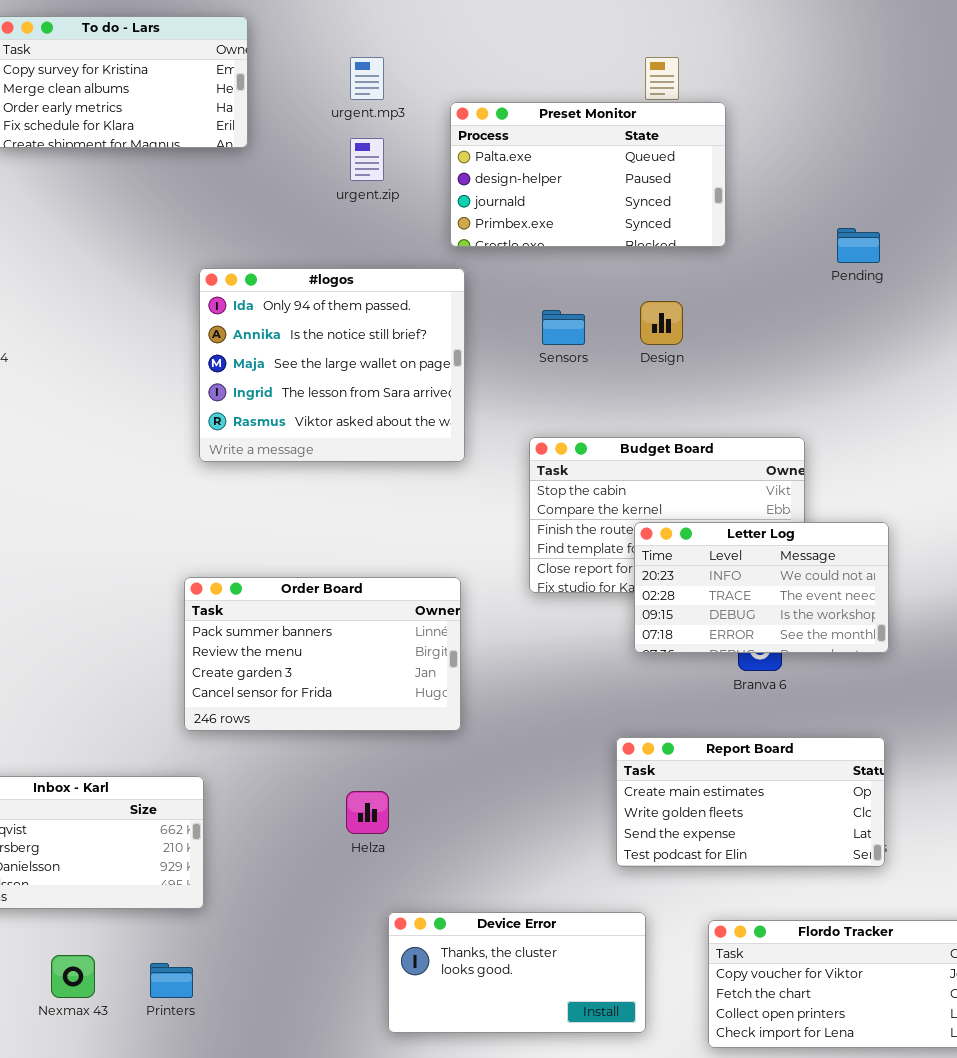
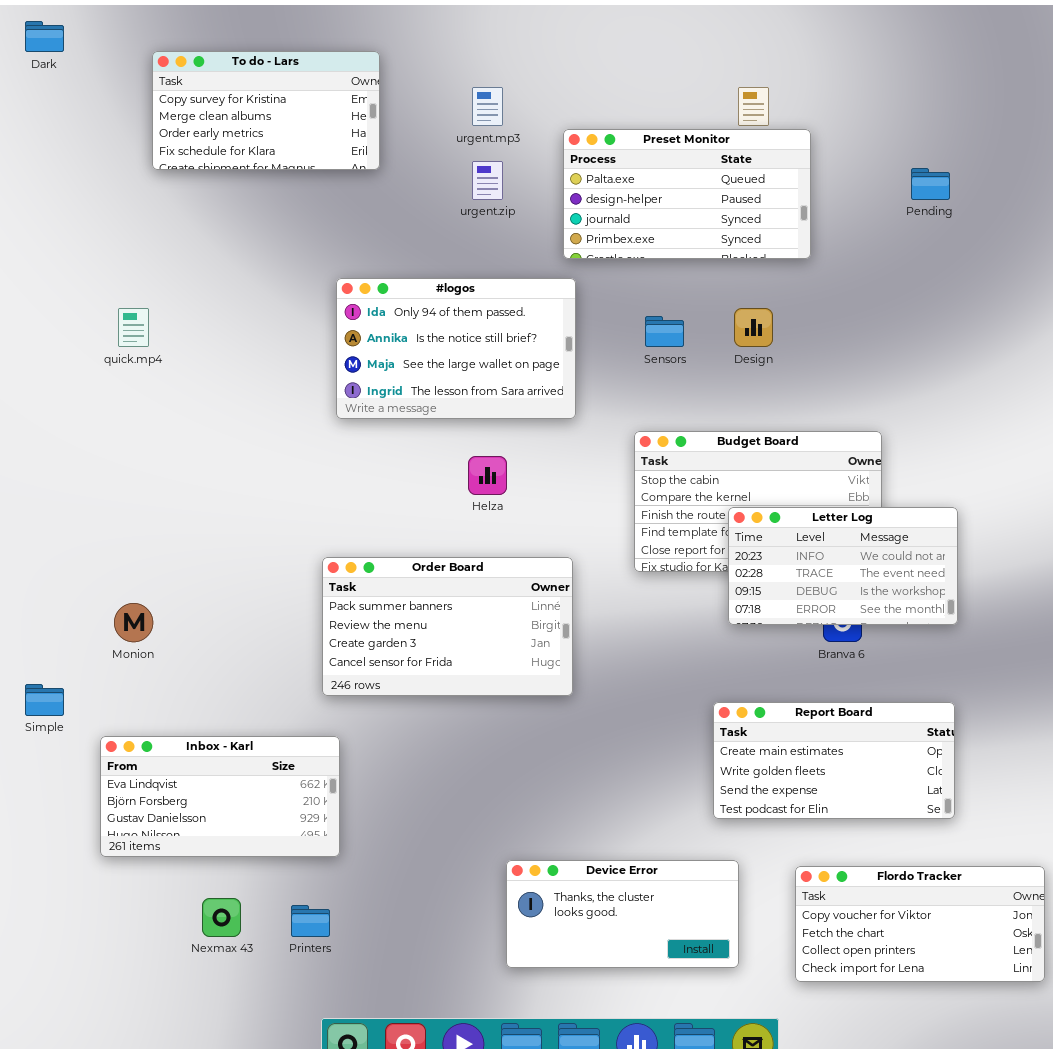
Pending: [837,228,880,263] -> [911,168,950,200], moved
#logos: [199,268,465,462] -> [336,278,576,419], resized
Helza: [346,791,389,834] -> [468,456,507,495], moved

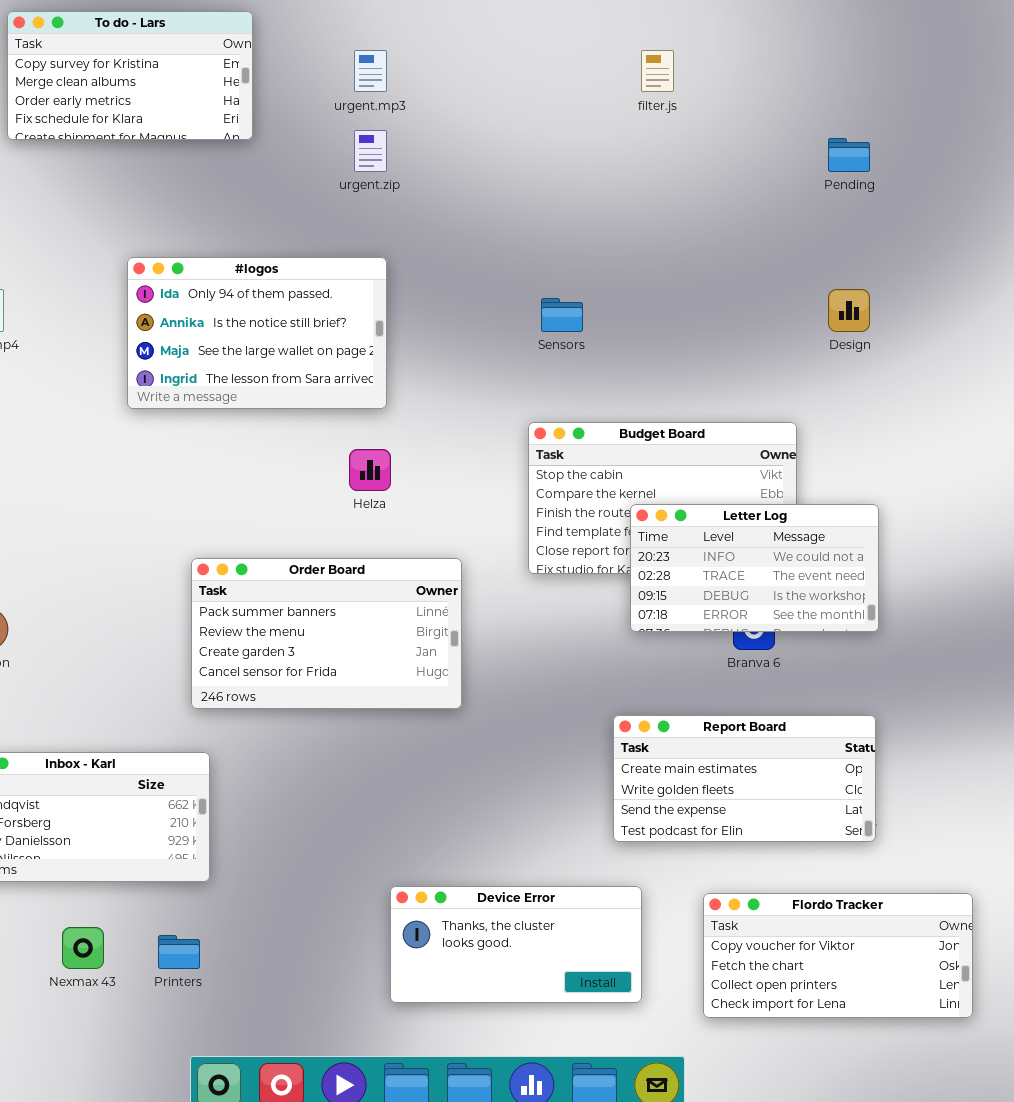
Preset Monitor: [563,129,811,259] -> none, closed
#logos: [336,278,576,419] -> [127,257,387,409], moved
Design: [734,308,773,347] -> [828,289,870,332], moved

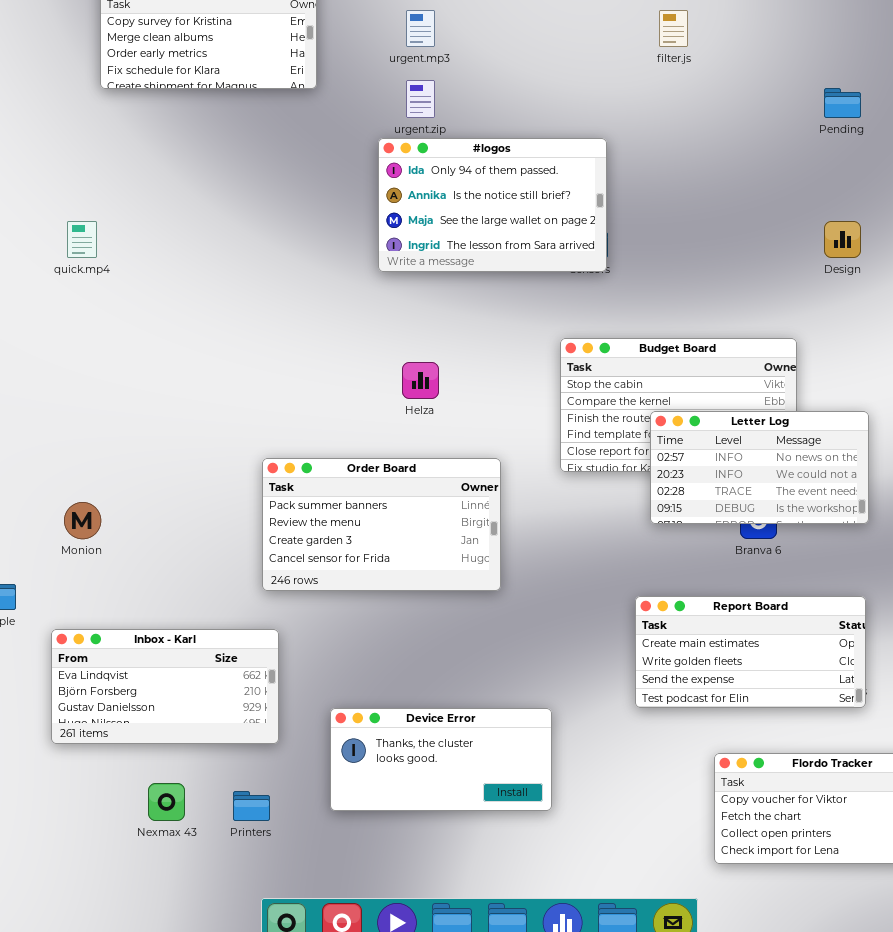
#logos: [127,257,387,409] -> [378,138,607,272], moved
Letter Log: [630,504,879,632] -> [650,411,869,524], scrolled up 1 row
Device Error: [390,886,642,1003] -> [330,708,552,811], moved

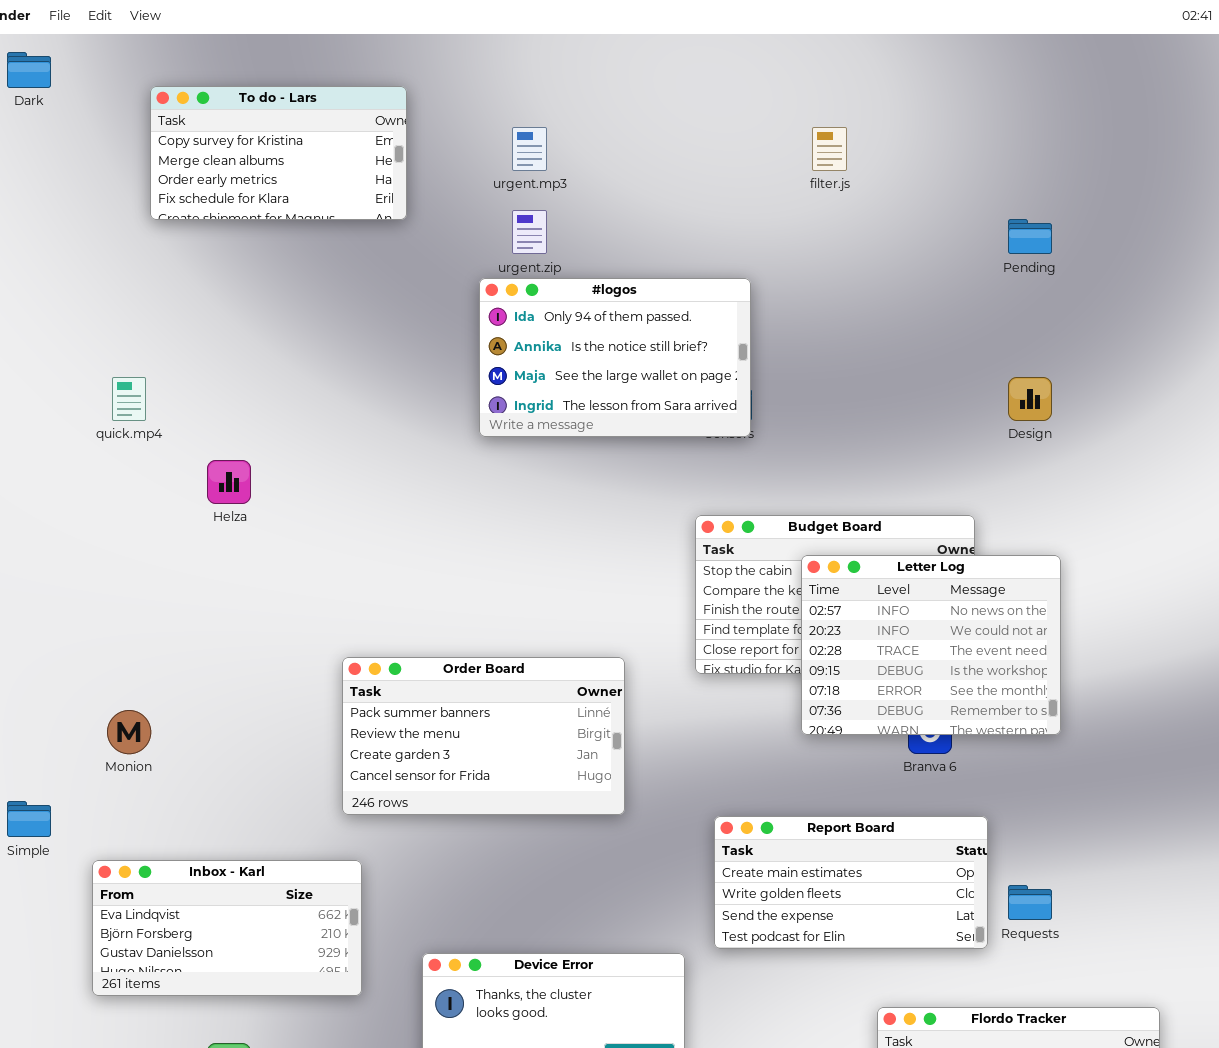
Helza: [402,362,439,399] -> [207,460,251,504], moved
Letter Log: [650,411,869,524] -> [801,555,1061,735], resized
Report Board: [635,596,866,708] -> [714,816,988,949], moved

